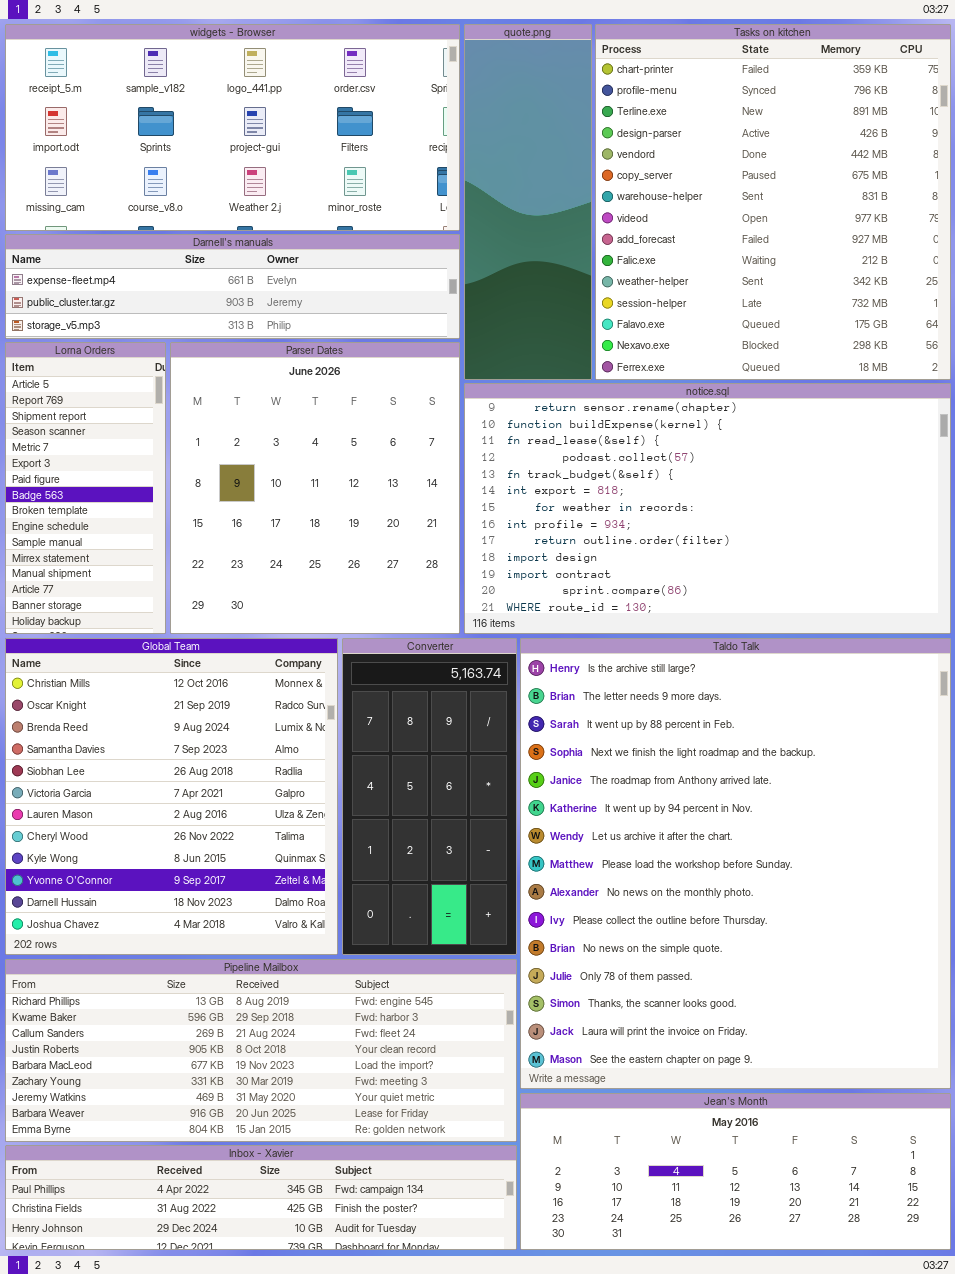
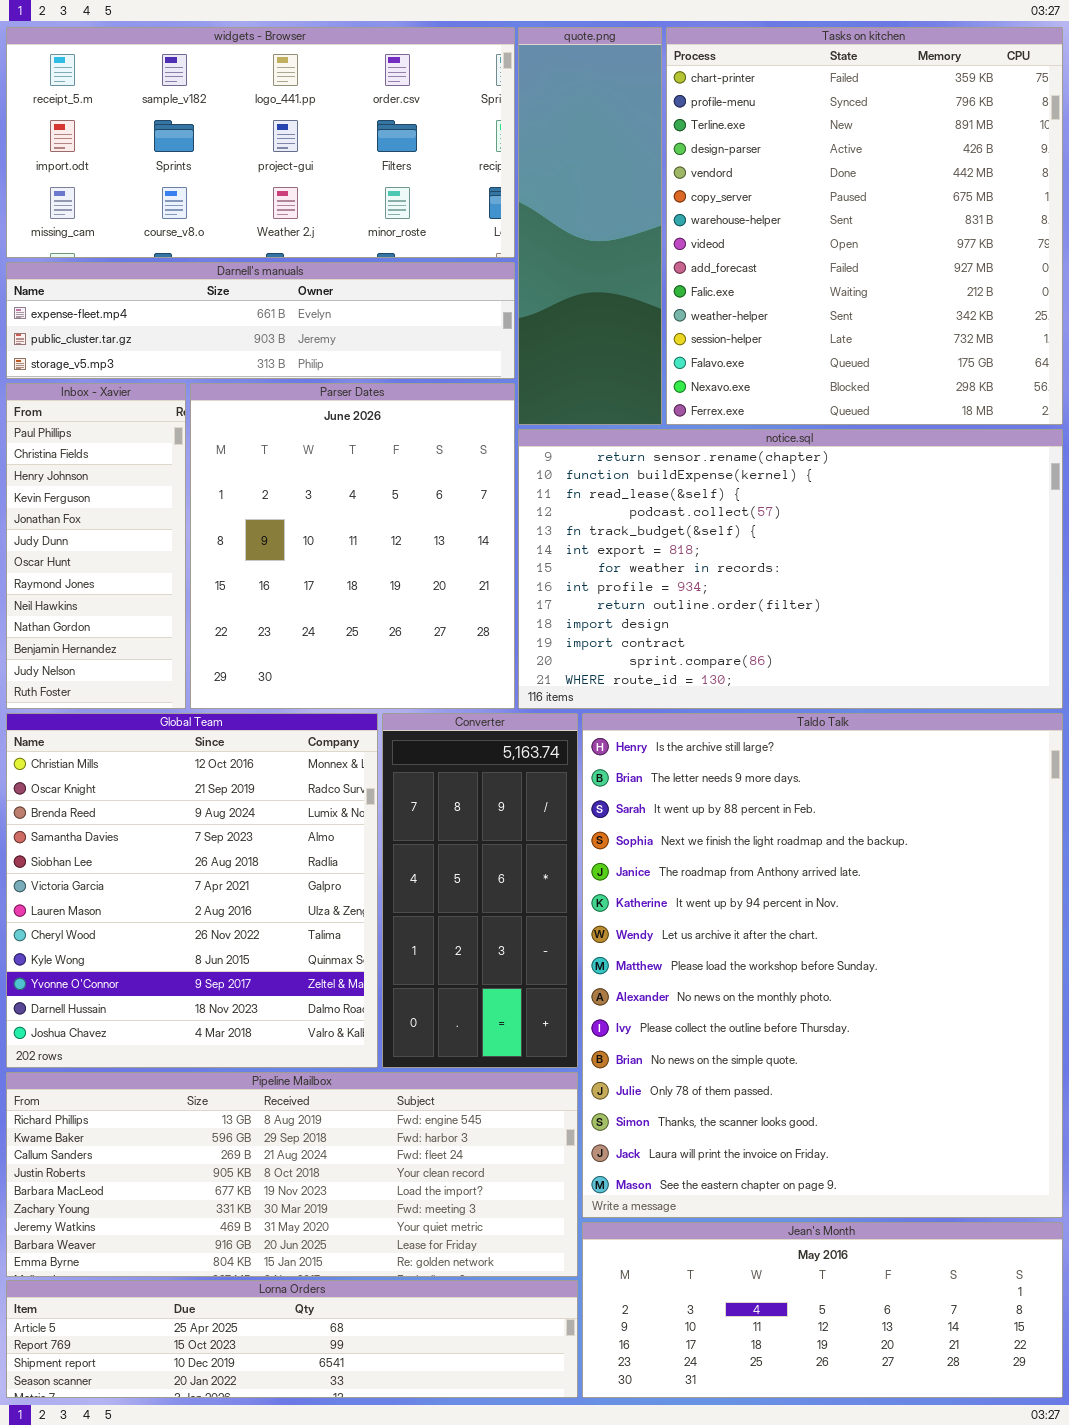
Lorna Orders: [5,342,166,634] -> [6,1280,578,1398], moved, resized
Inbox - Xavier: [5,1145,517,1250] -> [6,383,186,709], moved, resized

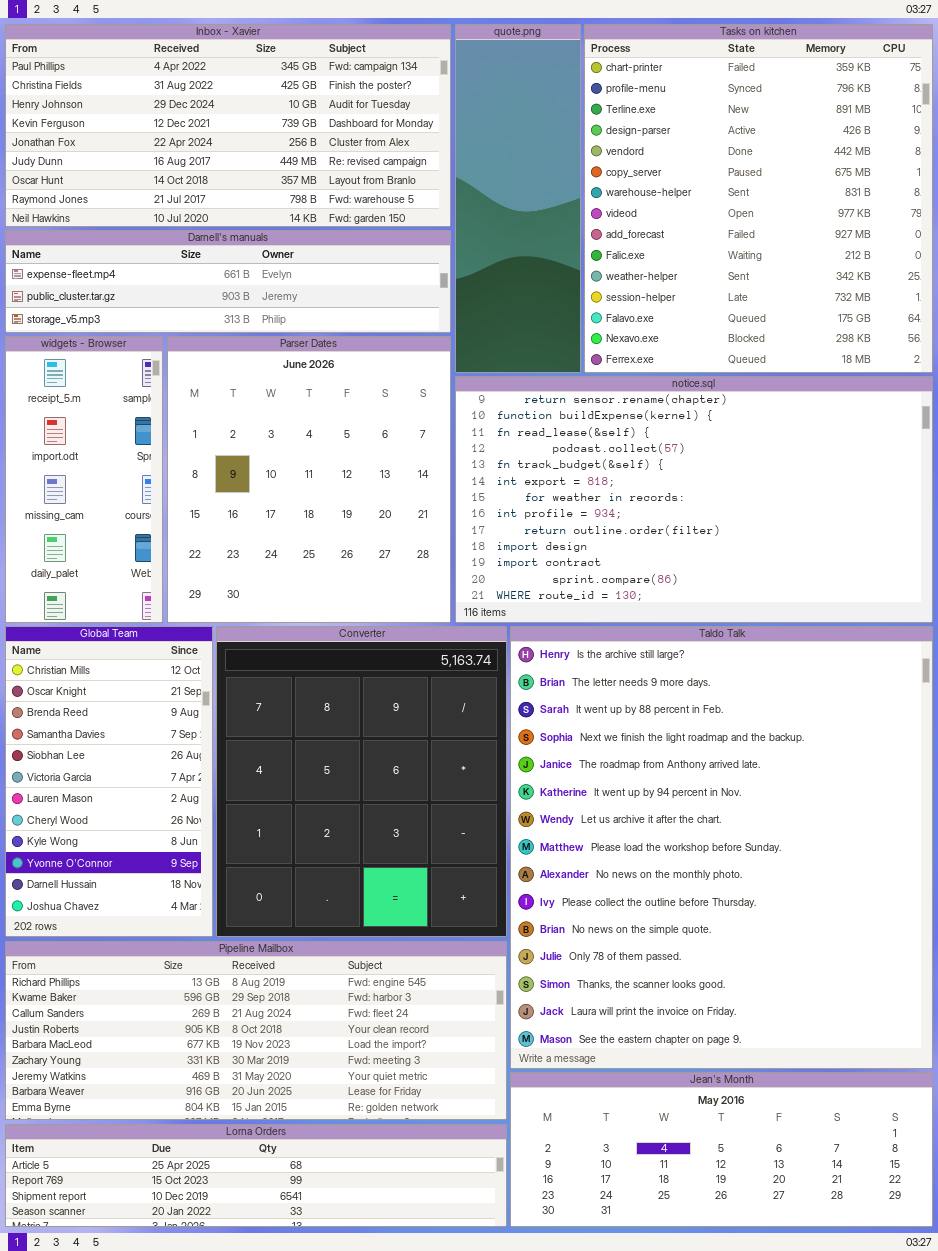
widgets - Browser: [6,27,515,258] -> [5,336,163,623], moved, resized
Inbox - Xavier: [6,383,186,709] -> [5,24,451,227], moved, resized
Global Team: [6,713,378,1068] -> [5,626,213,937], resized
Converter: [382,713,578,1068] -> [216,626,507,937], resized

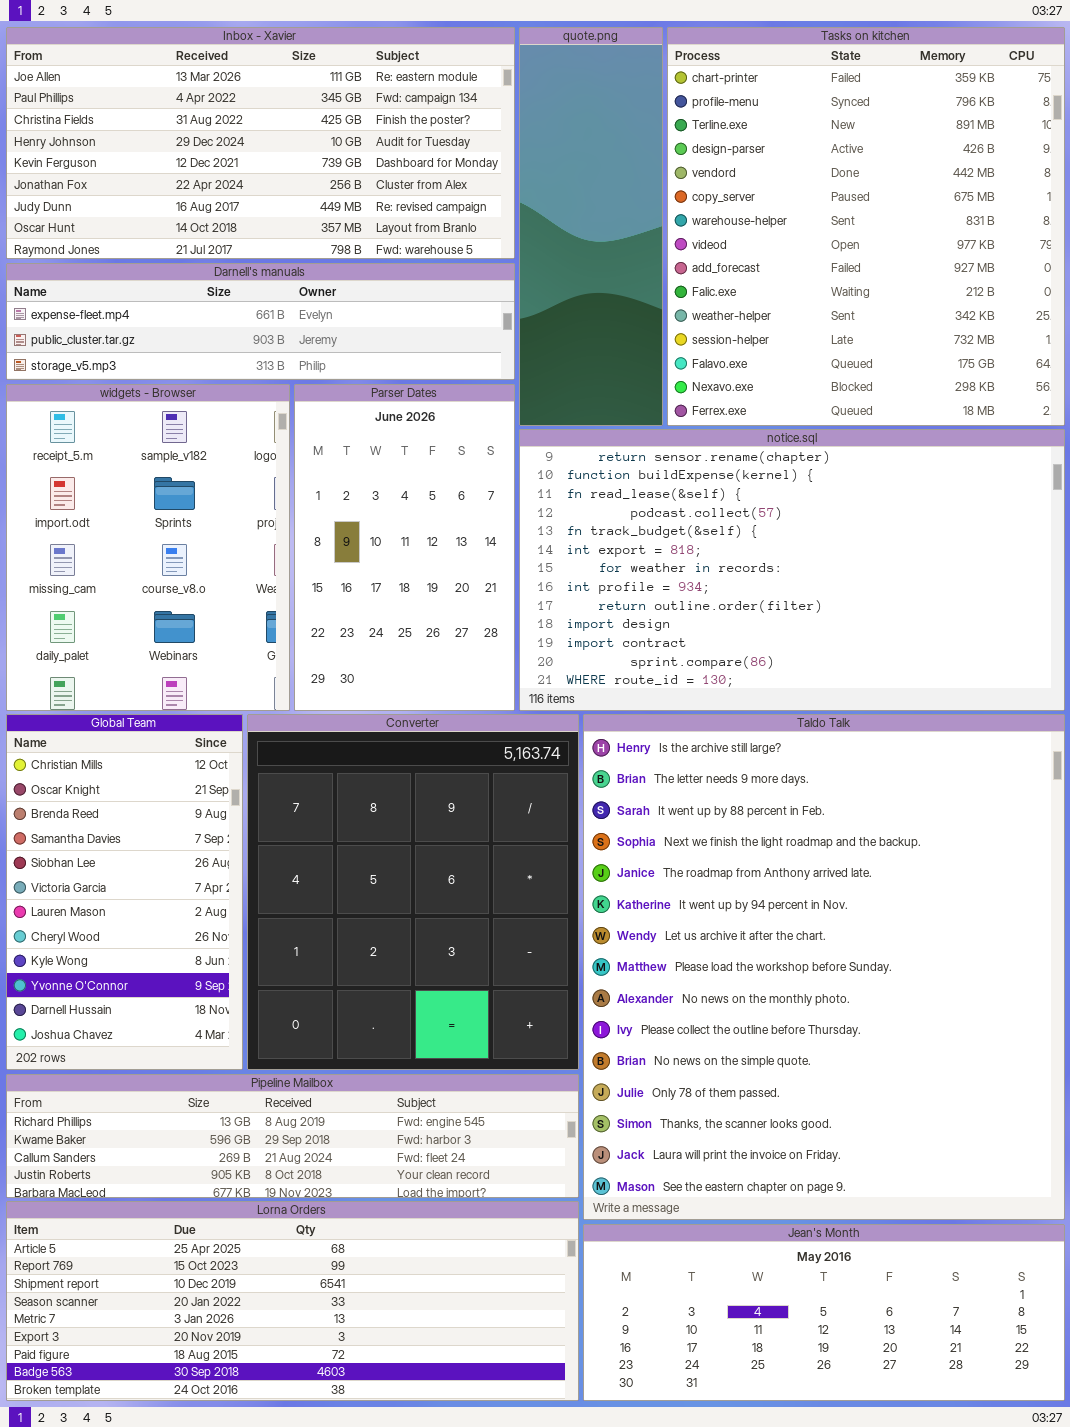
Inbox - Xavier: [5,24,451,227] -> [6,27,515,259], scrolled up 1 row
widgets - Browser: [5,336,163,623] -> [6,384,290,711], resized
Parser Dates: [167,336,451,623] -> [294,384,515,711], resized
Pipeline Mailbox: [5,941,507,1120] -> [6,1074,579,1198], resized
Lorna Orders: [5,1124,507,1227] -> [6,1201,579,1401], resized

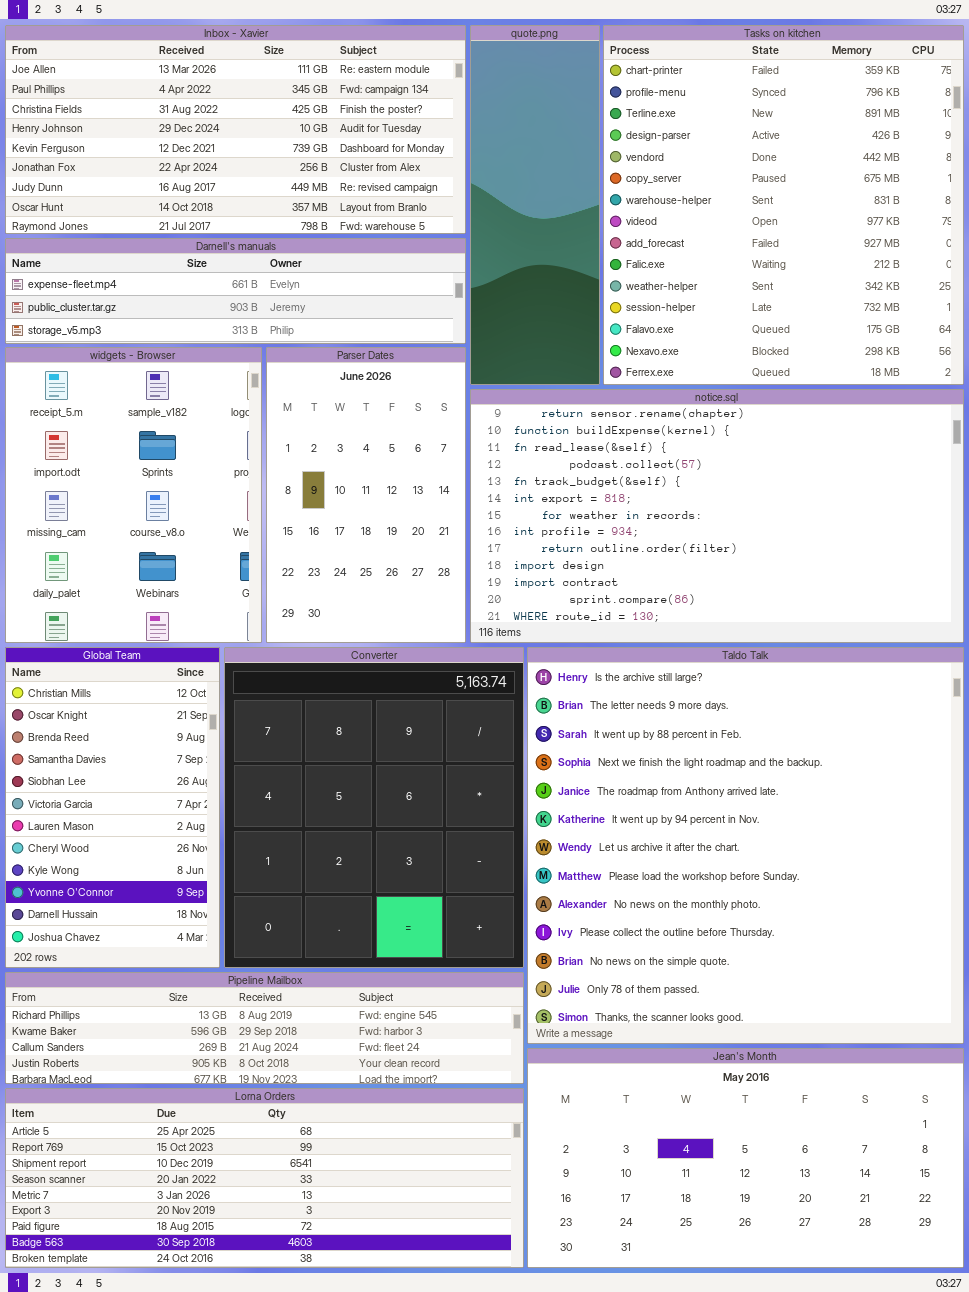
Taldo Talk: [583,714,1065,1220] -> [527,647,964,1044], resized
Jean's Month: [583,1224,1065,1401] -> [527,1048,964,1268], resized

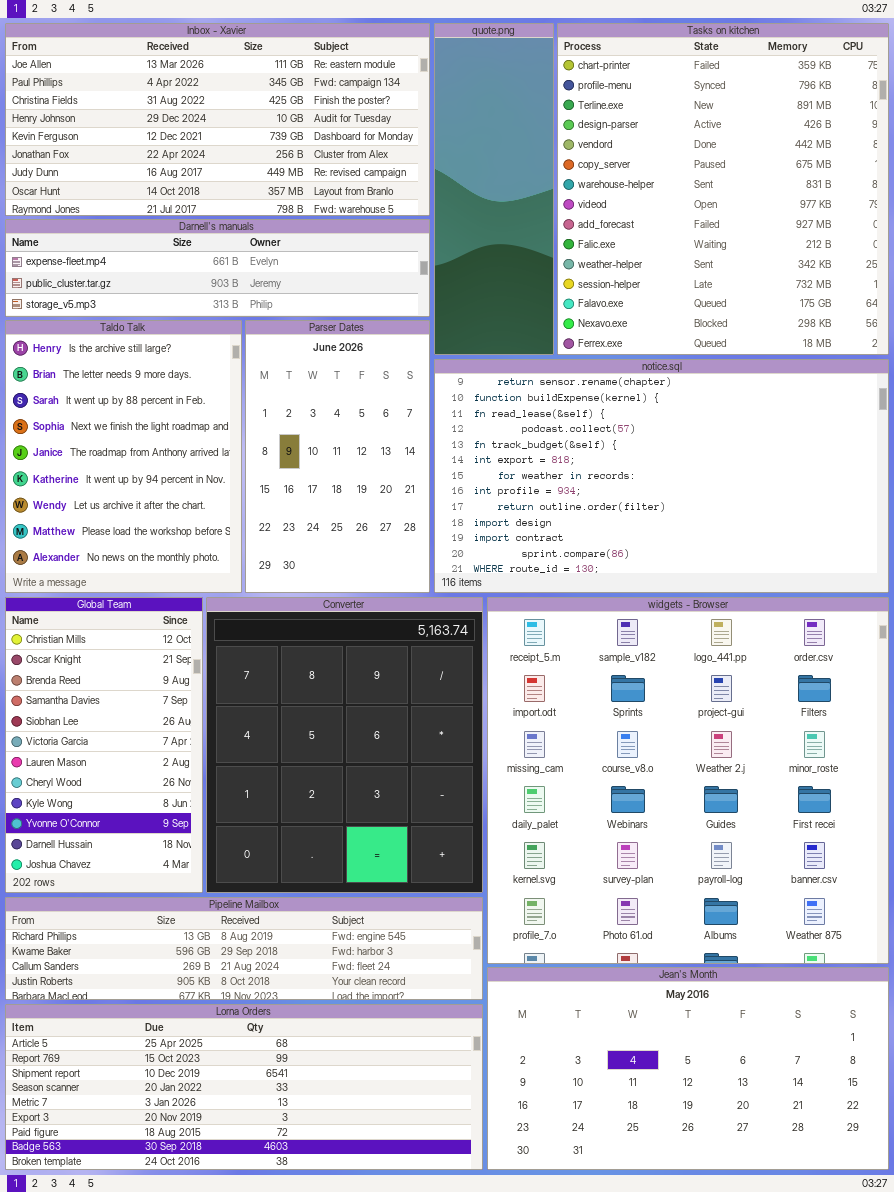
widgets - Browser: [5,347,262,643] -> [487,597,889,964], moved, resized
Taldo Talk: [527,647,964,1044] -> [5,320,242,593], moved, resized

